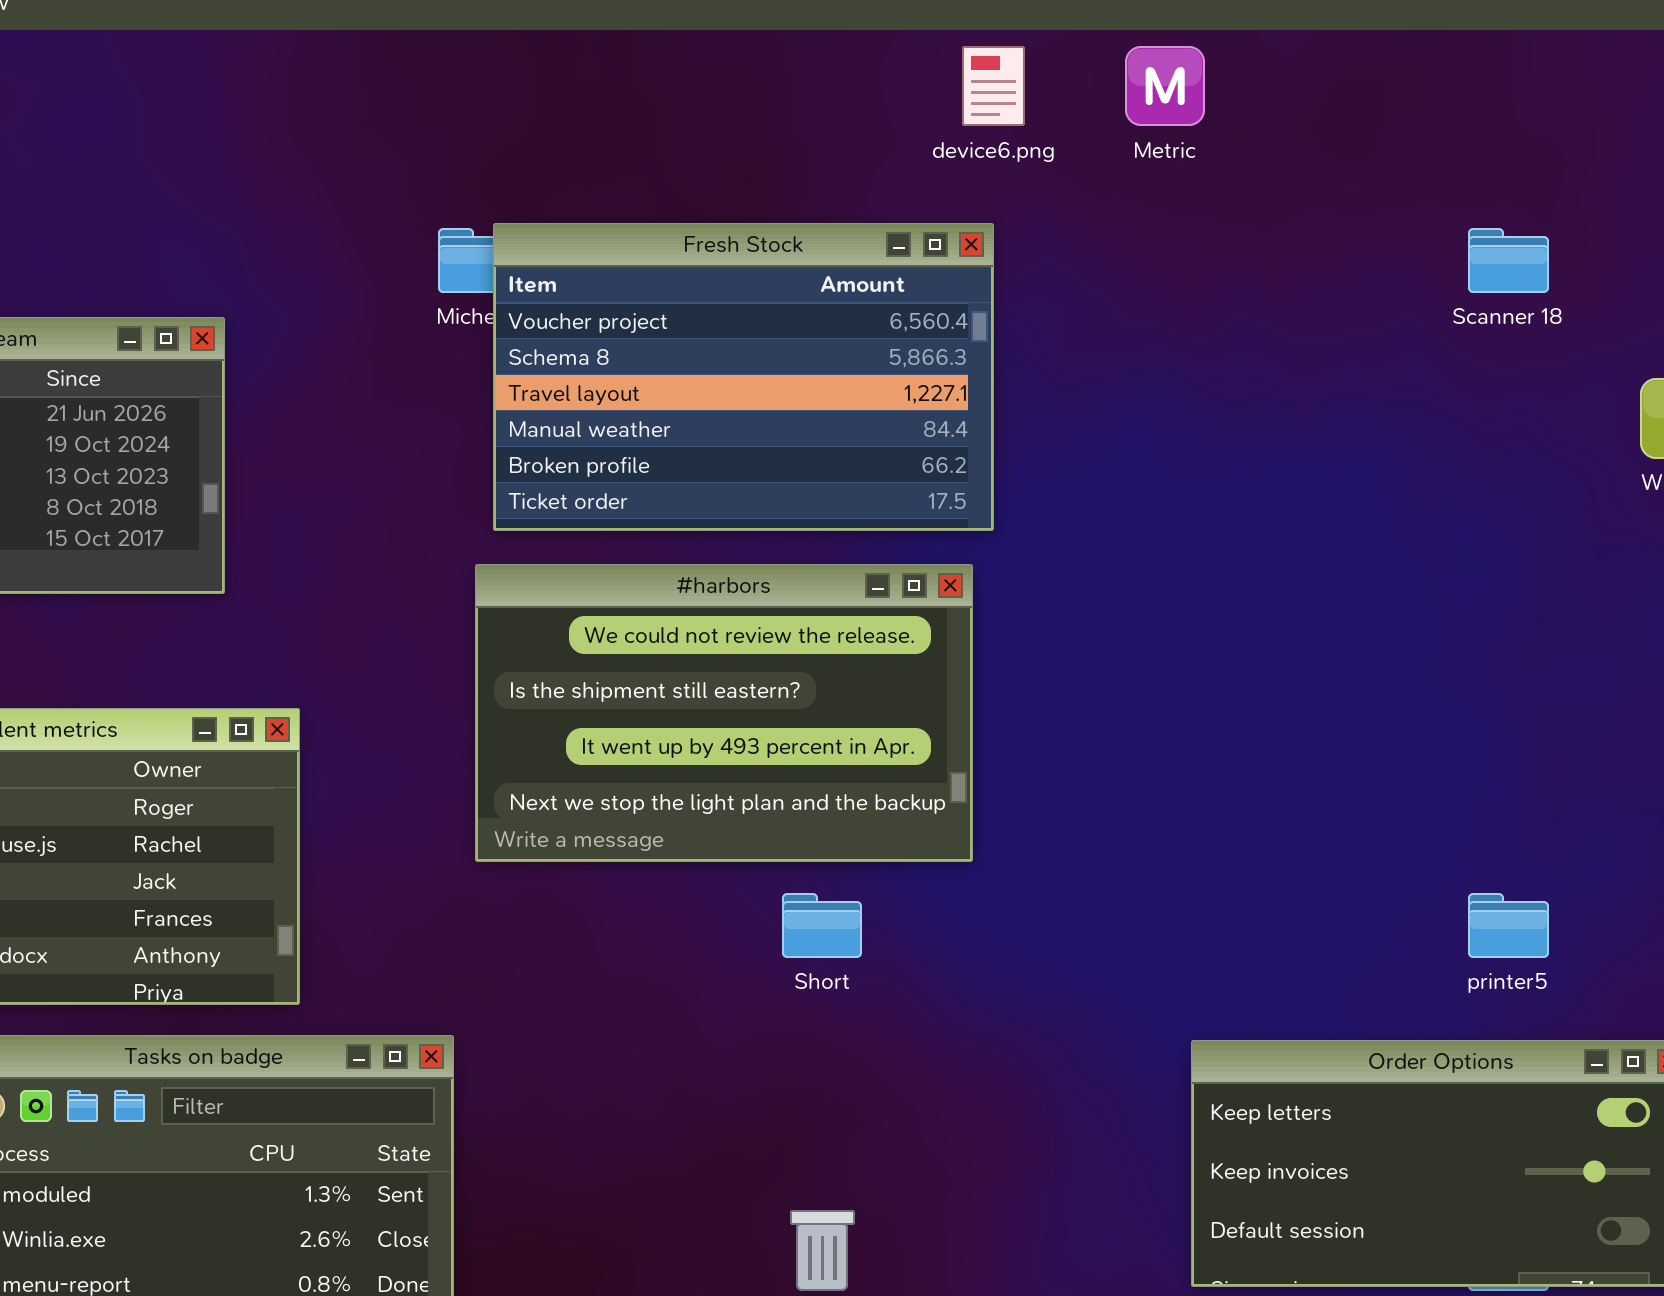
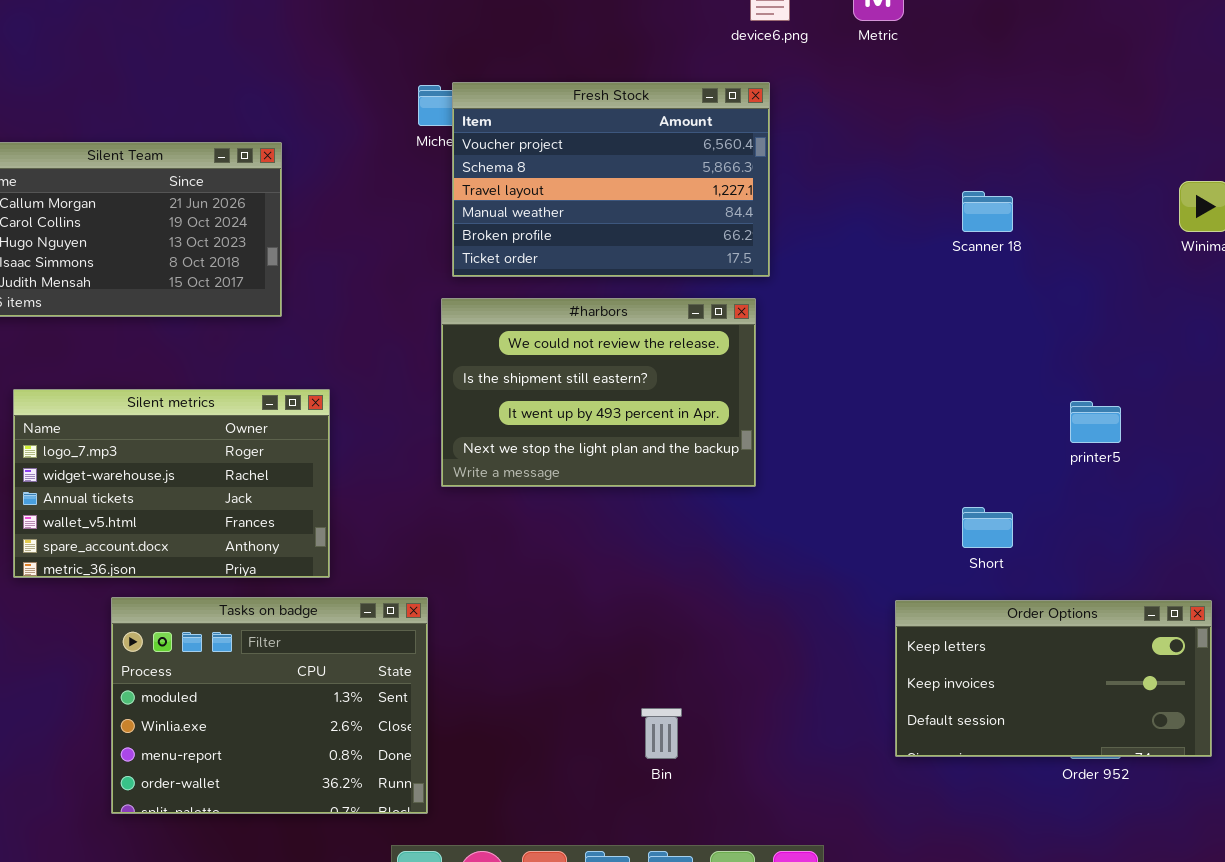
Scanner 18: [1468,228,1549,293] -> [962,191,1013,232], moved
Short: [782,893,862,958] -> [962,507,1013,548], moved
printer5: [1468,893,1549,958] -> [1070,401,1121,443], moved

